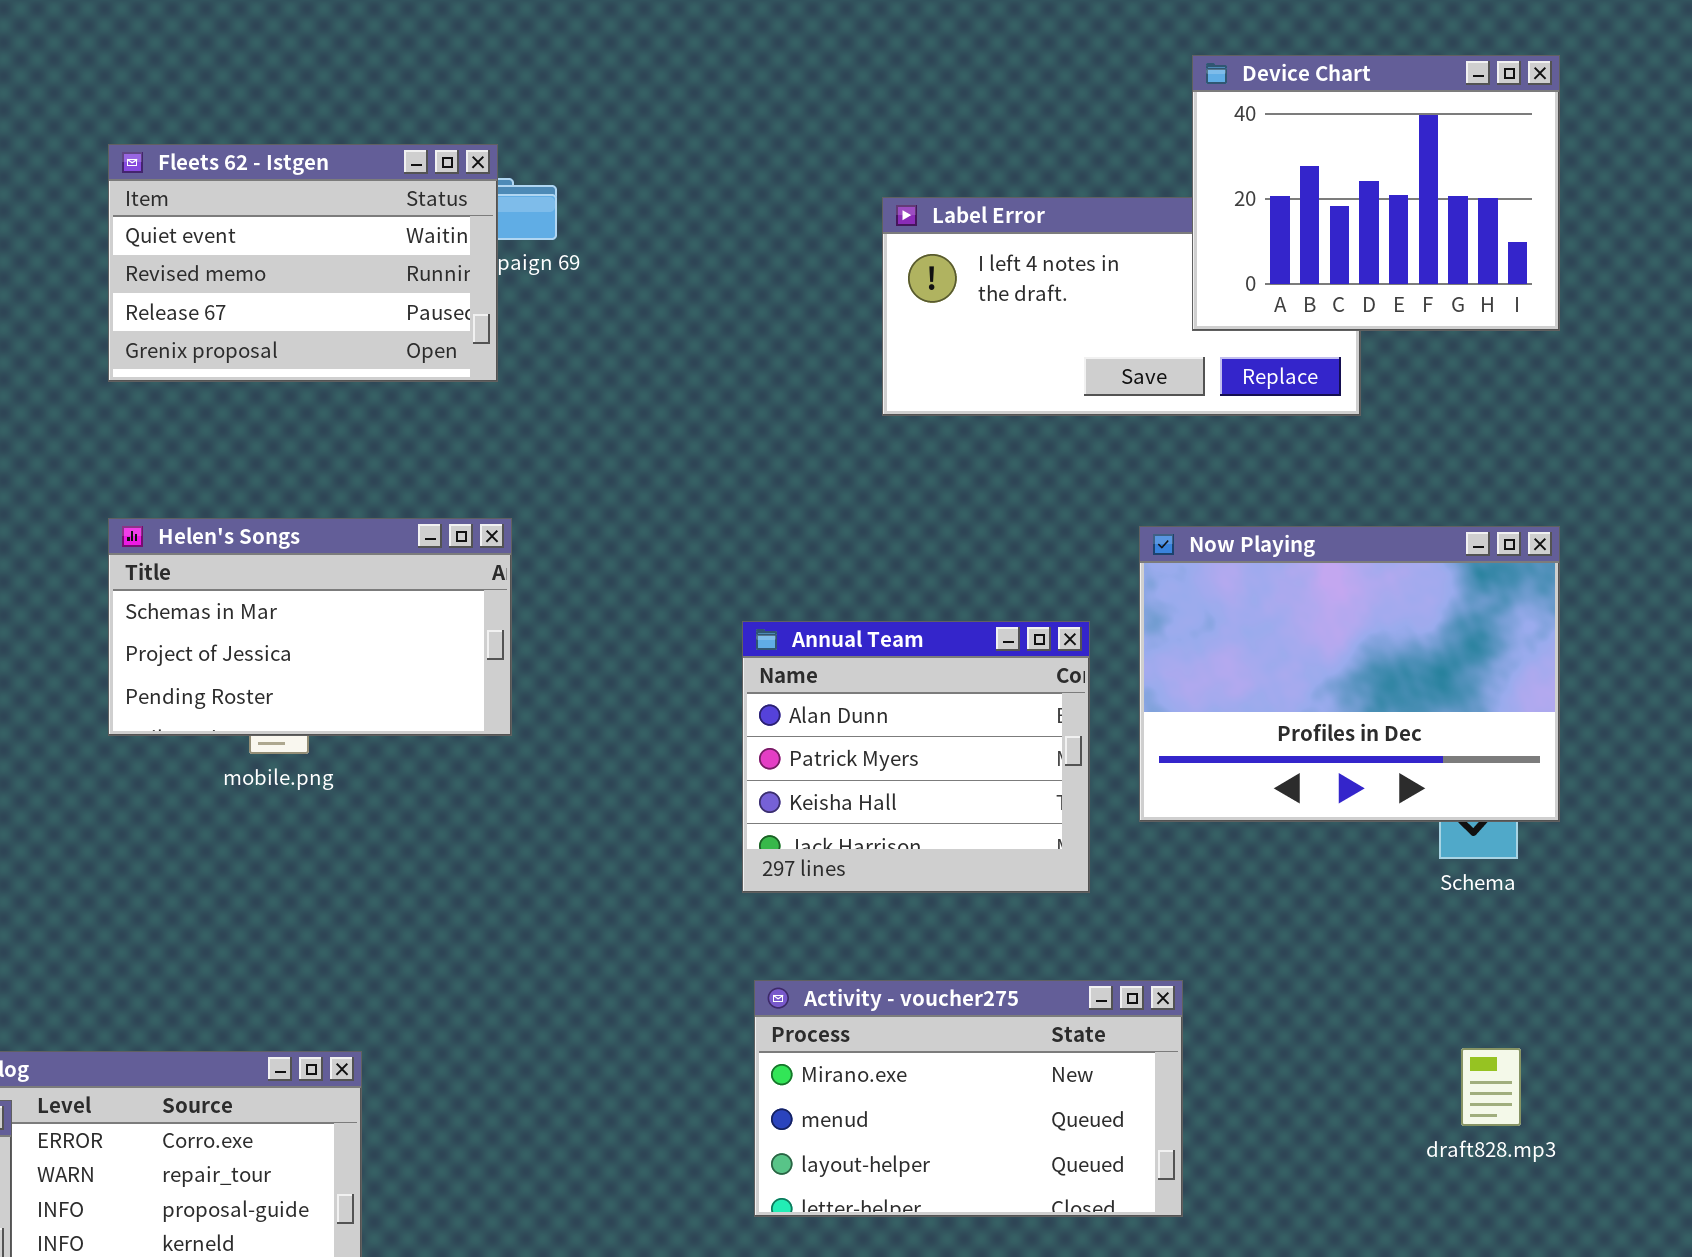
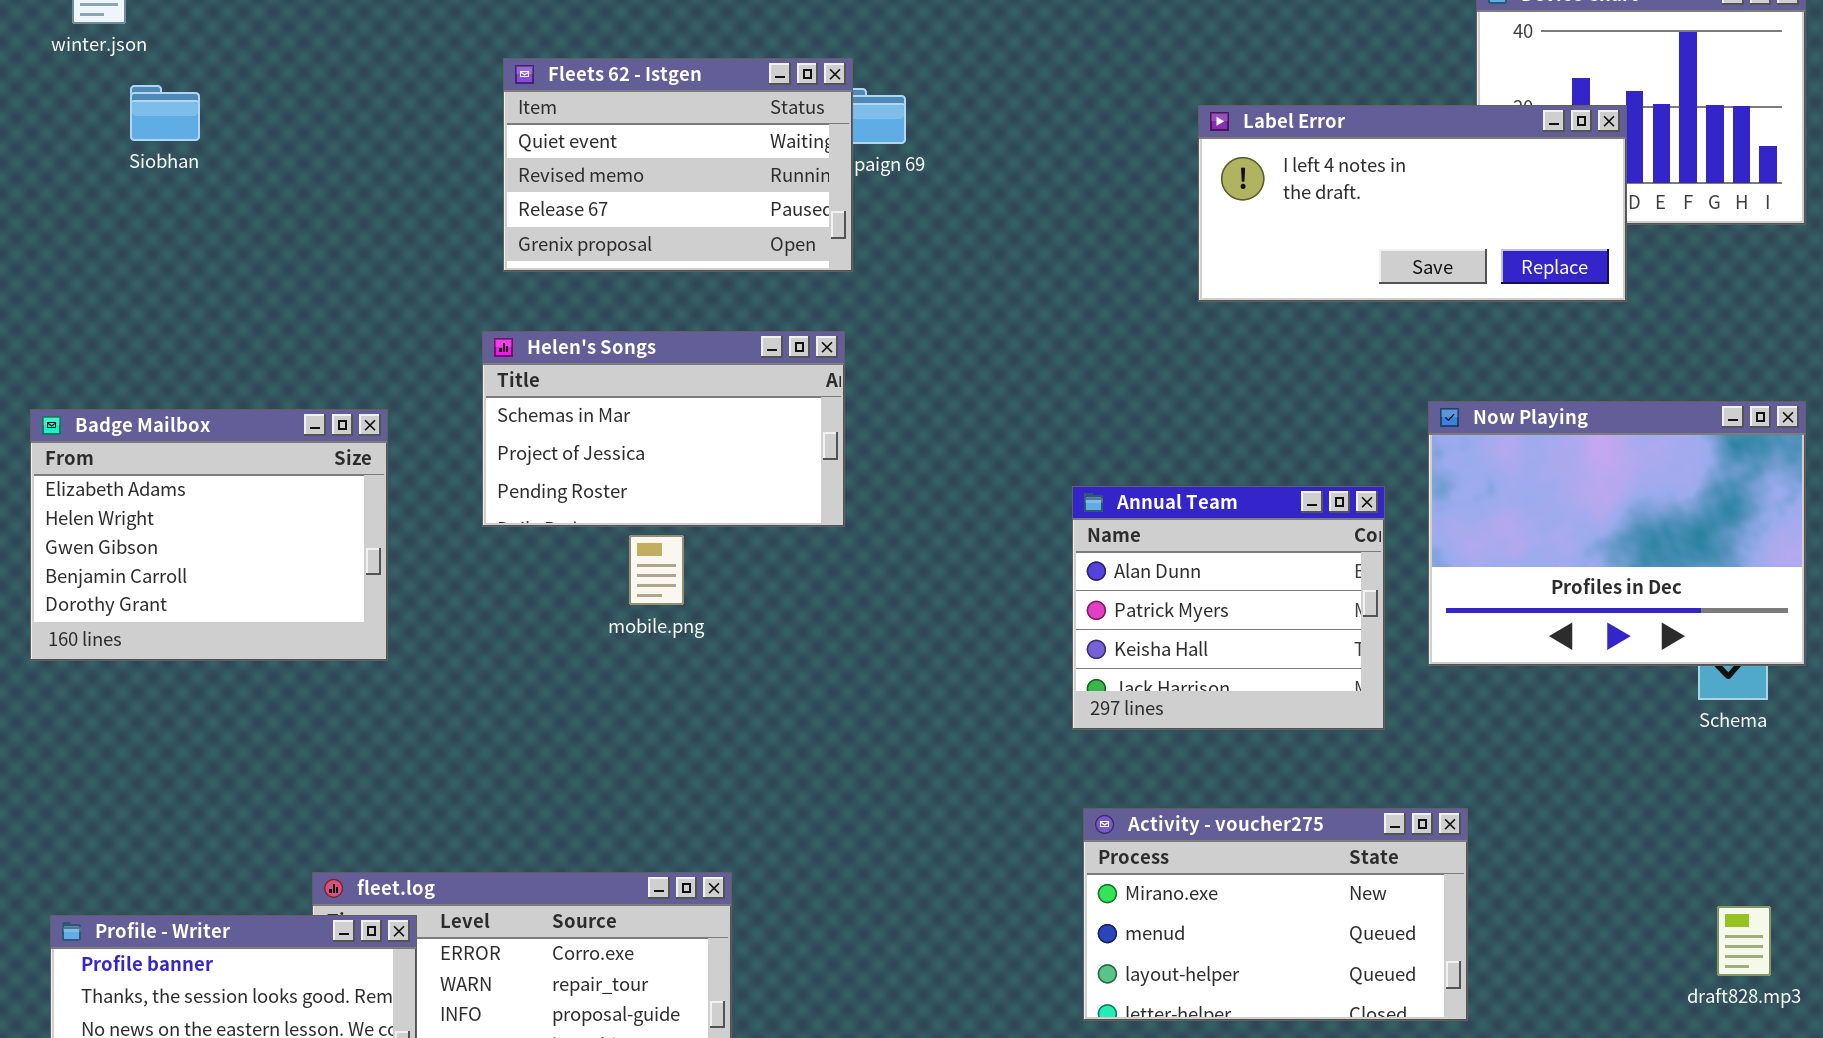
Label Error: [882,197,1361,416] -> [1198,105,1627,302], raised
Helen's Songs: [108,518,512,736] -> [482,331,845,527], moved
draft828.mp3: [1461,1048,1521,1126] -> [1717,906,1771,976], moved

